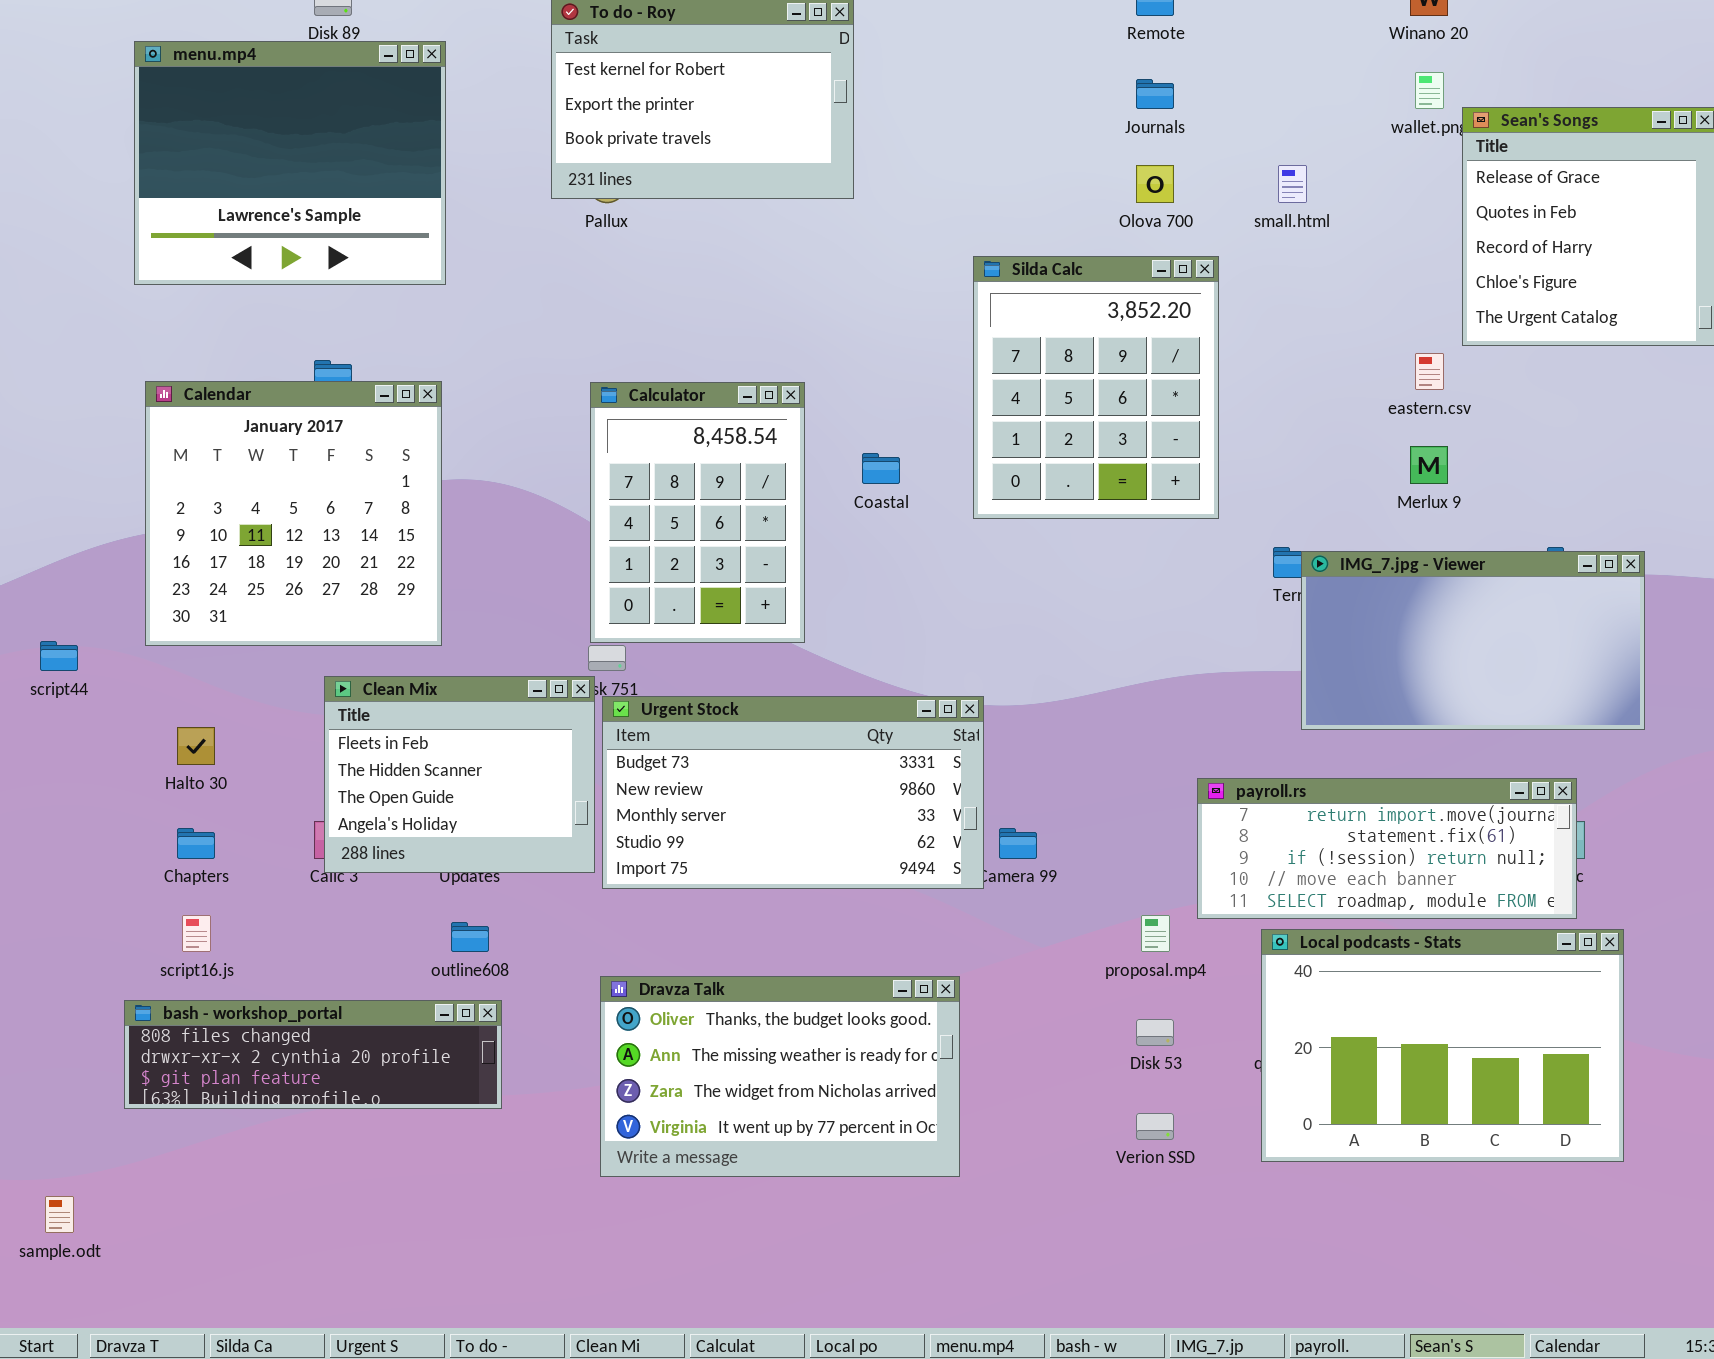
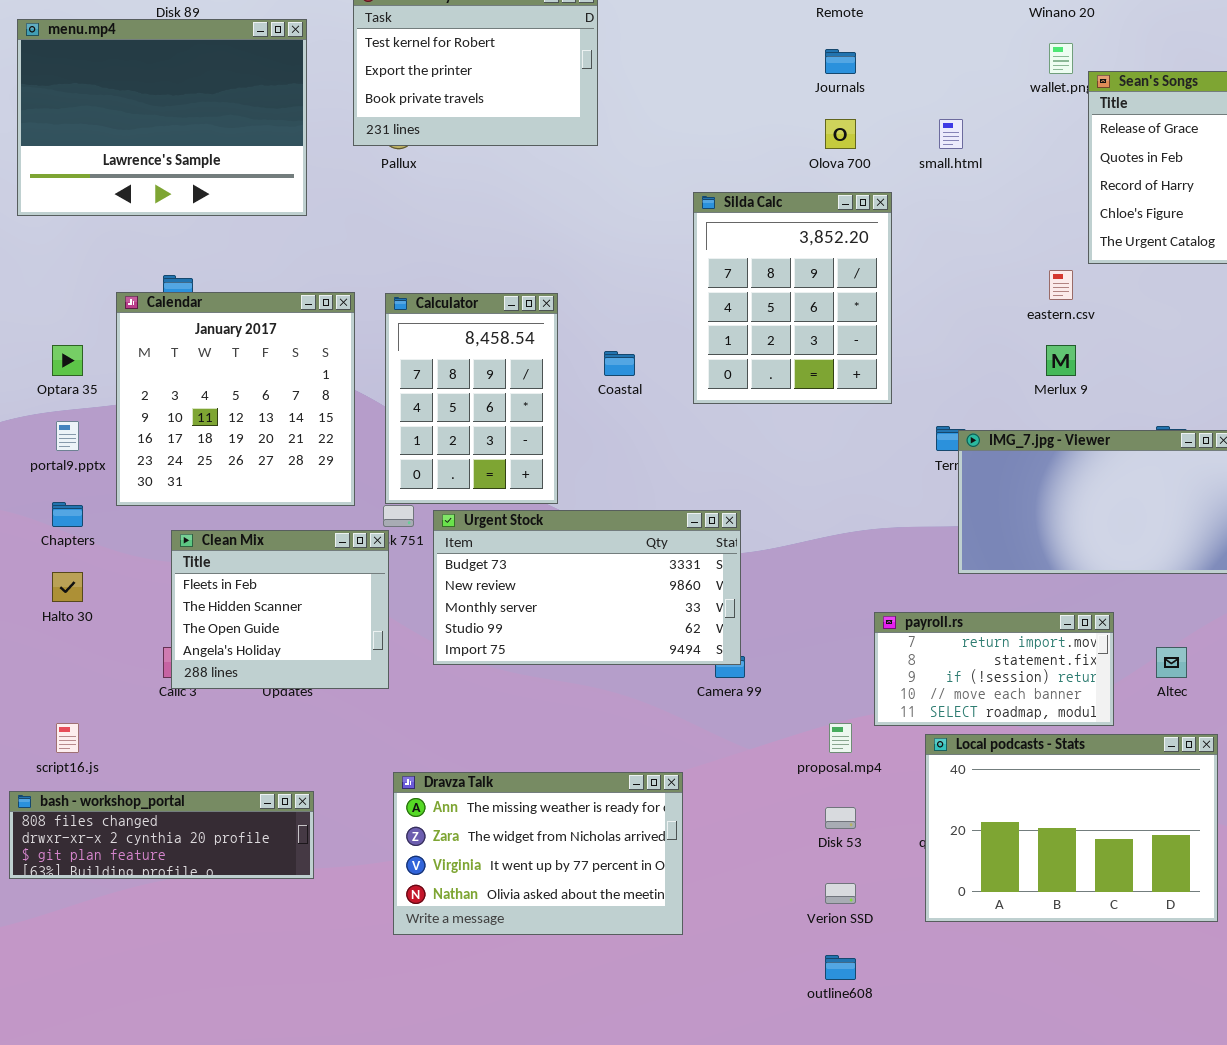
menu.mp4: [134,41,446,285] -> [17,19,307,216], resized
Calendar: [145,381,442,646] -> [116,292,355,506], moved
Urgent Stock: [602,696,984,889] -> [433,510,741,665], moved
payroll.rs: [1197,778,1577,919] -> [874,612,1114,726], resized
Chapters: [177,828,215,859] -> [52,502,83,527], moved
outline608: [451,922,489,952] -> [825,955,856,980], moved
Dravza Talk: [600,976,960,1177] -> [393,772,683,935], scrolled down 1 row

